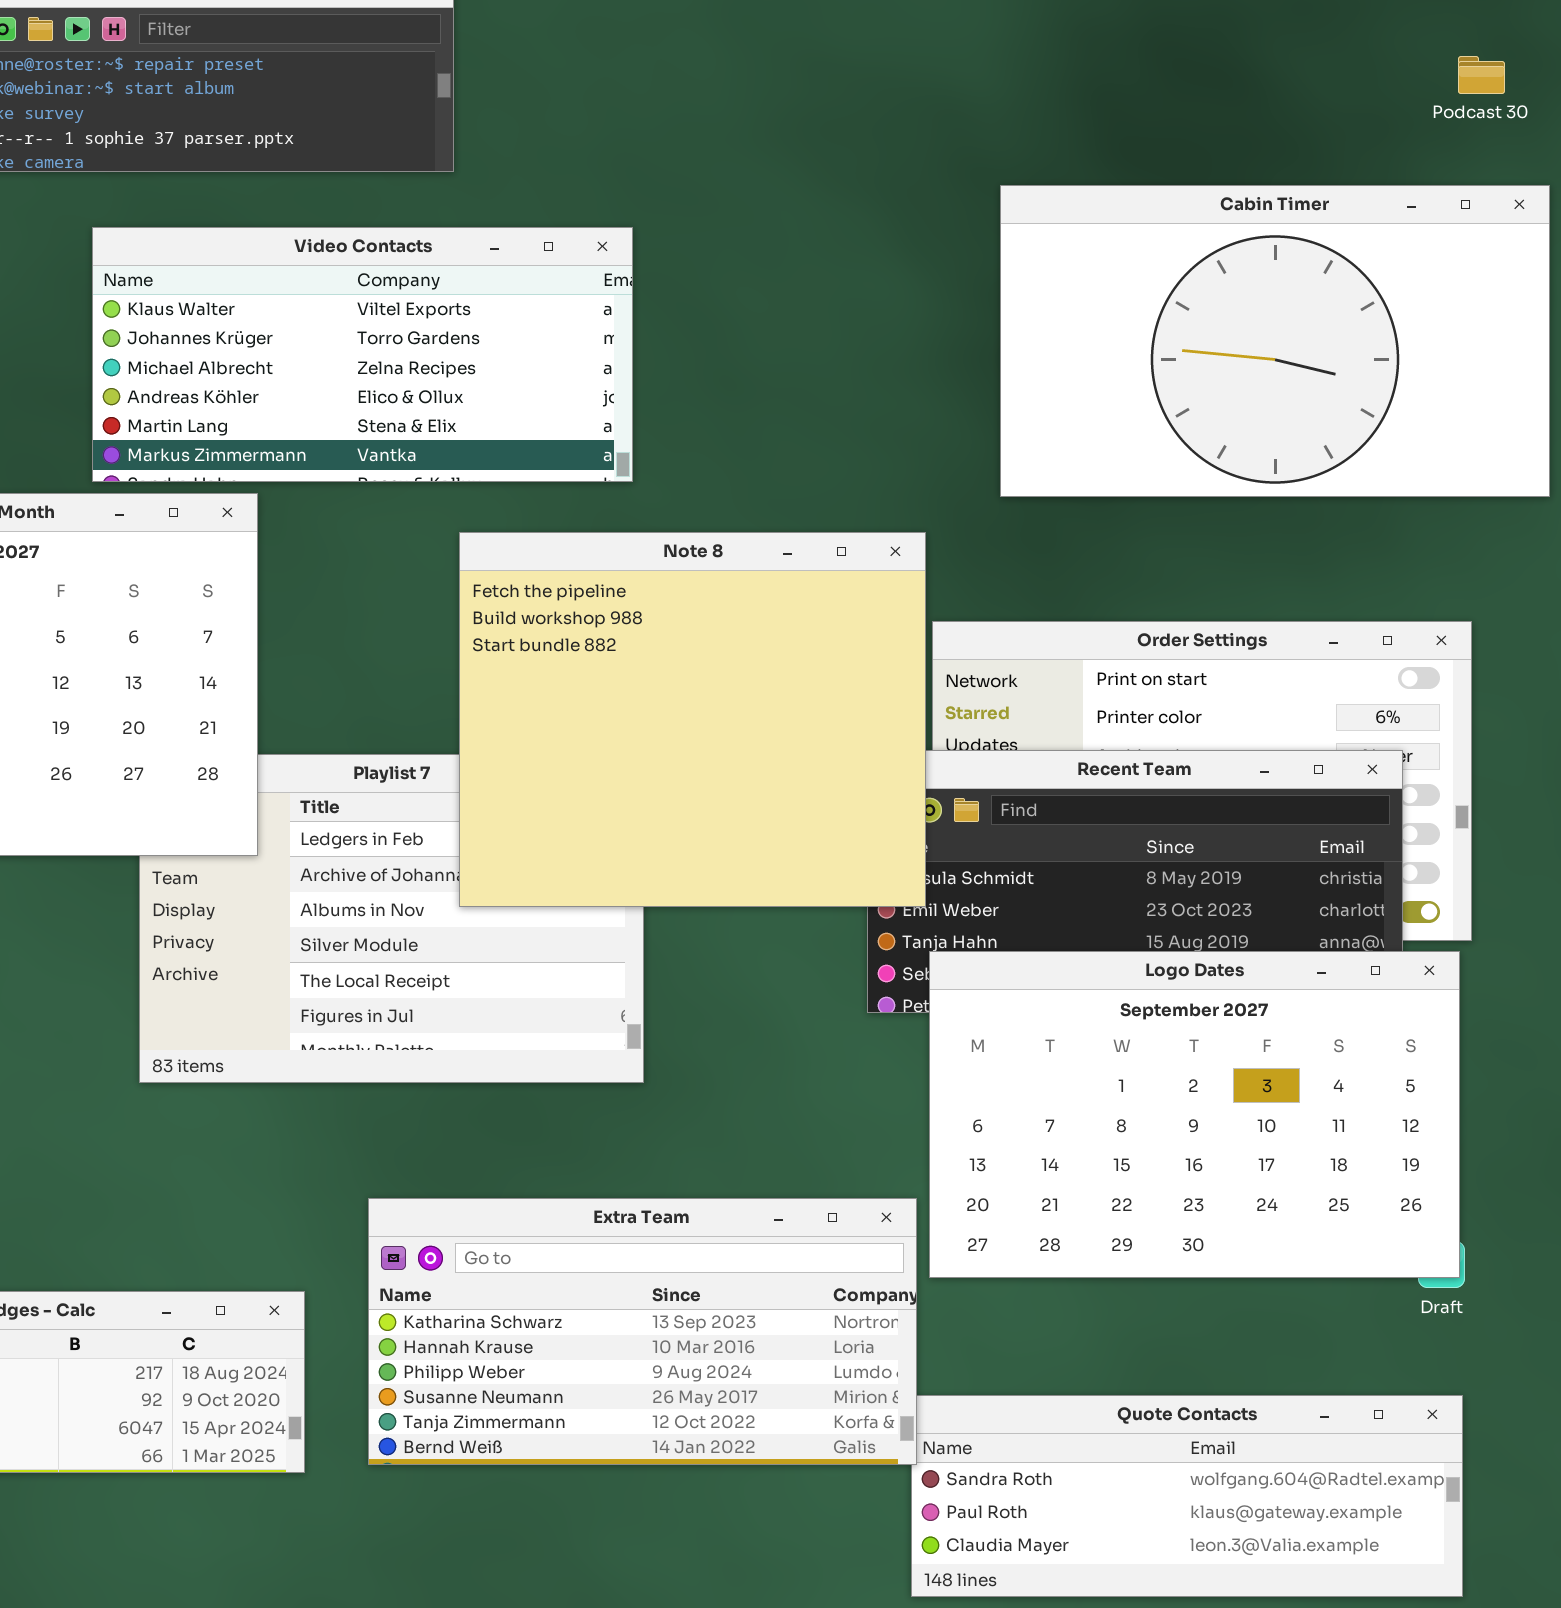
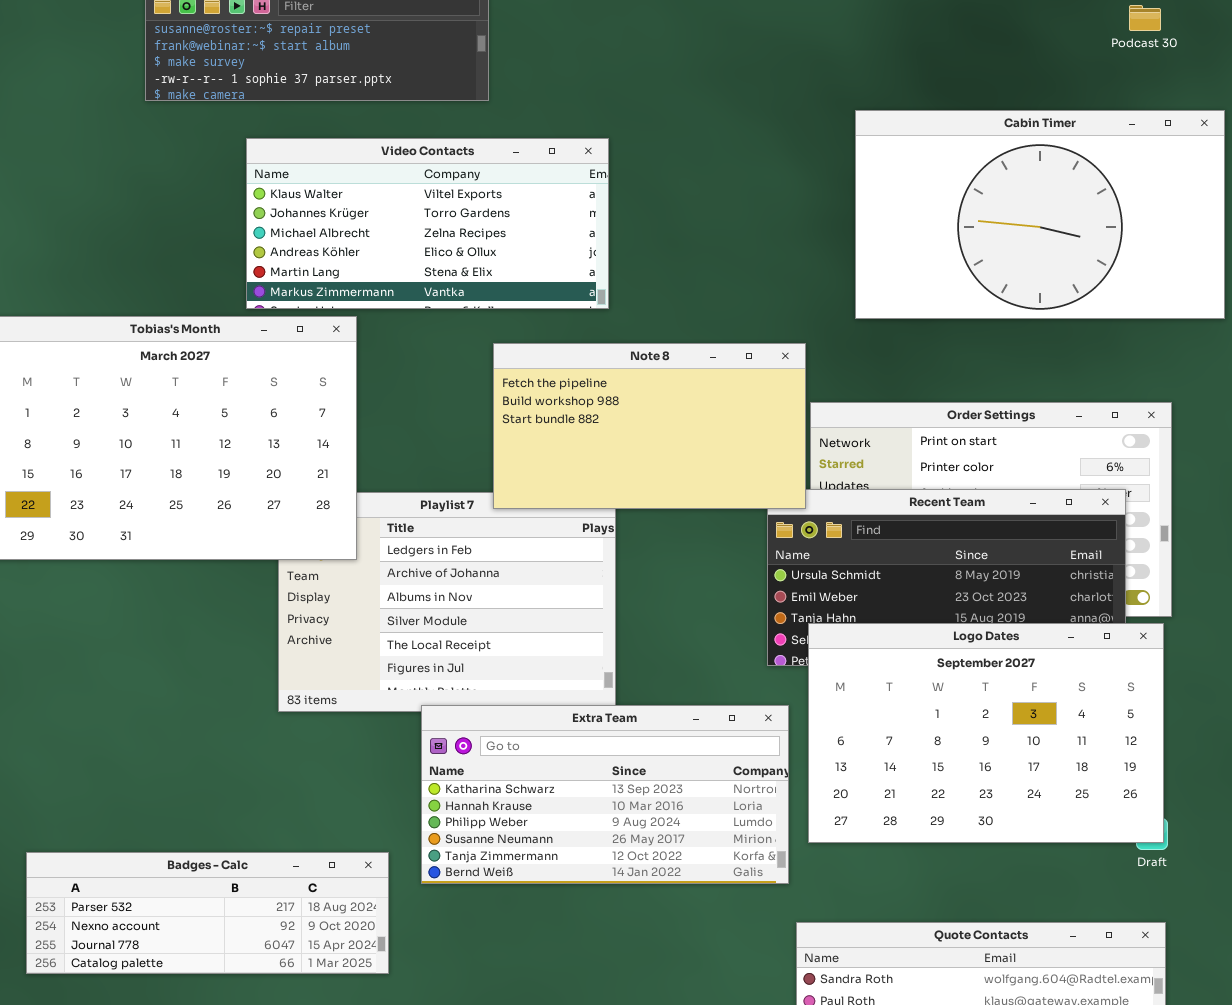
Podcast 30: [1458,56,1505,94] -> [1129,5,1161,31], moved
Note 8: [459,532,926,907] -> [493,343,806,509], resized
Extra Team: [368,1198,917,1465] -> [421,705,789,884], moved

